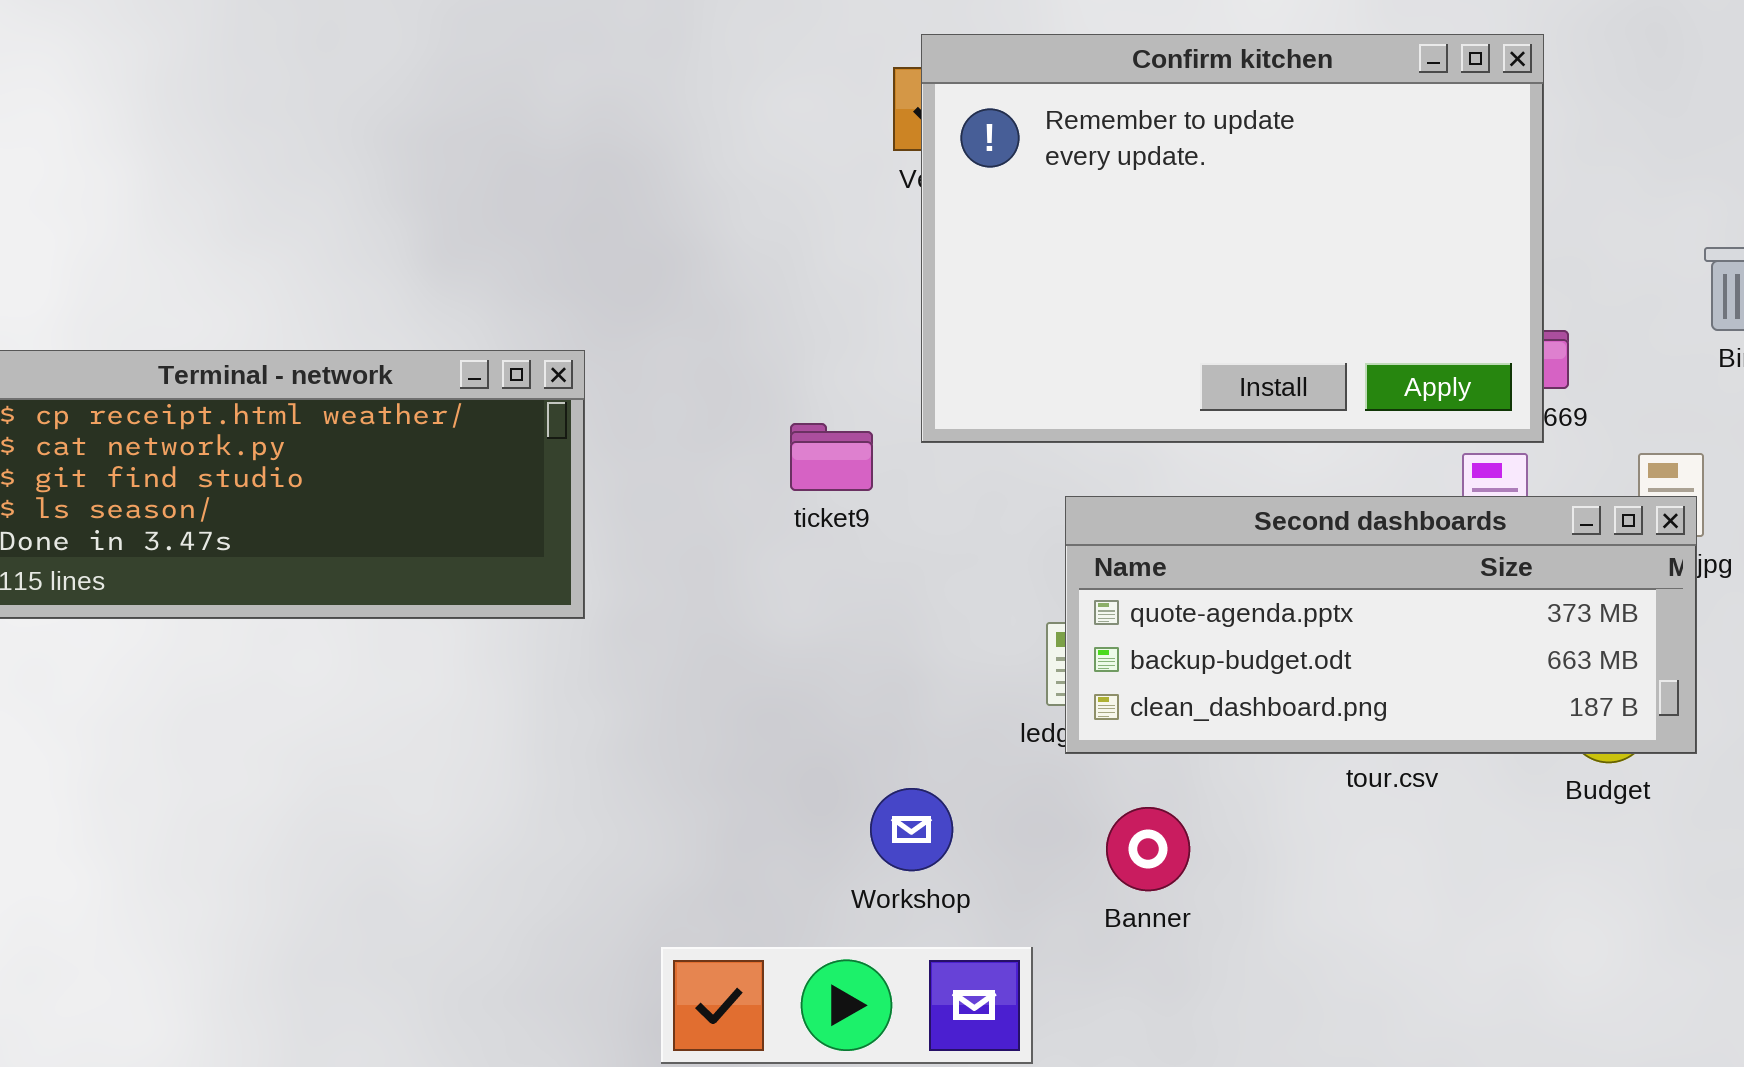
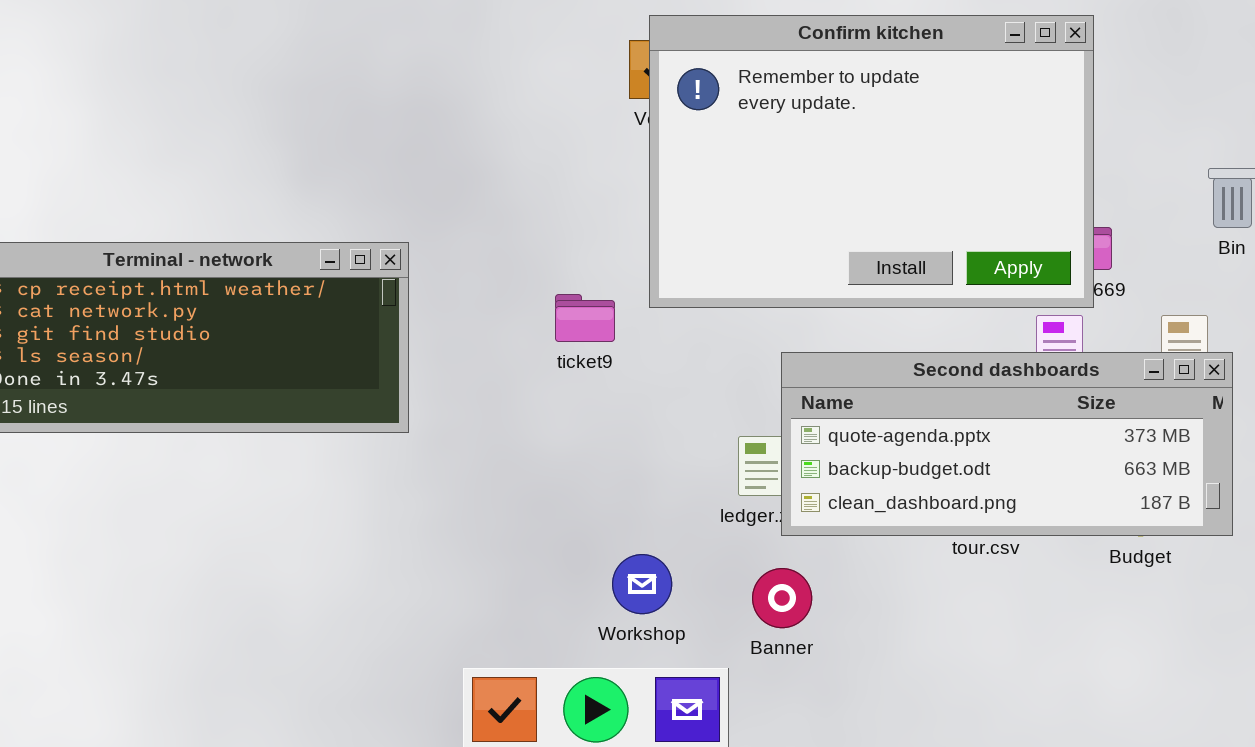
Second dashboards: [1065,496,1697,754] -> [781,352,1233,536], moved
Banner: [1106,807,1190,891] -> [752,568,812,628], moved

